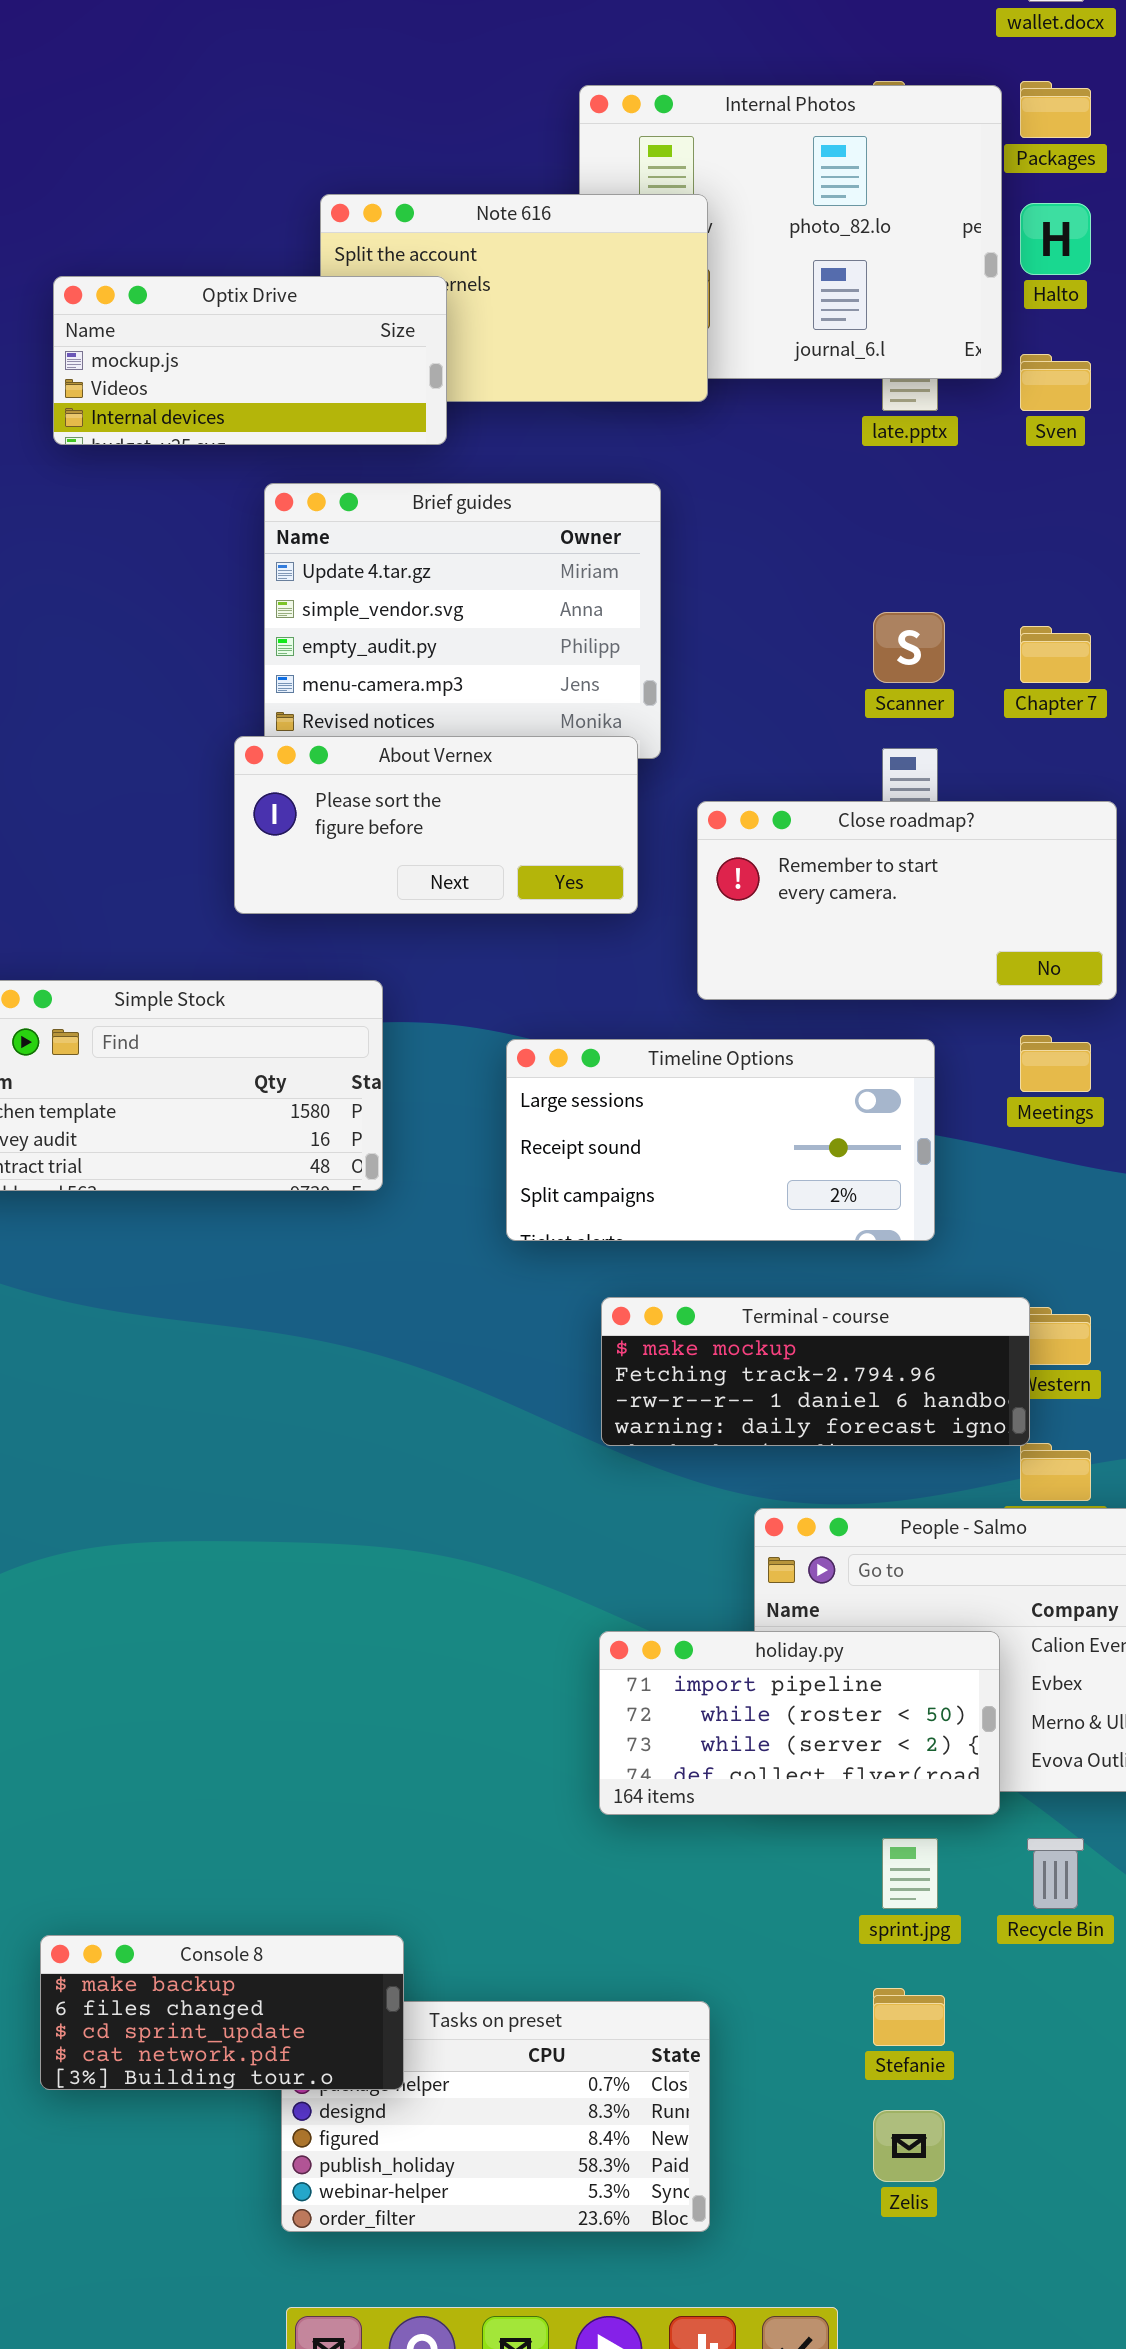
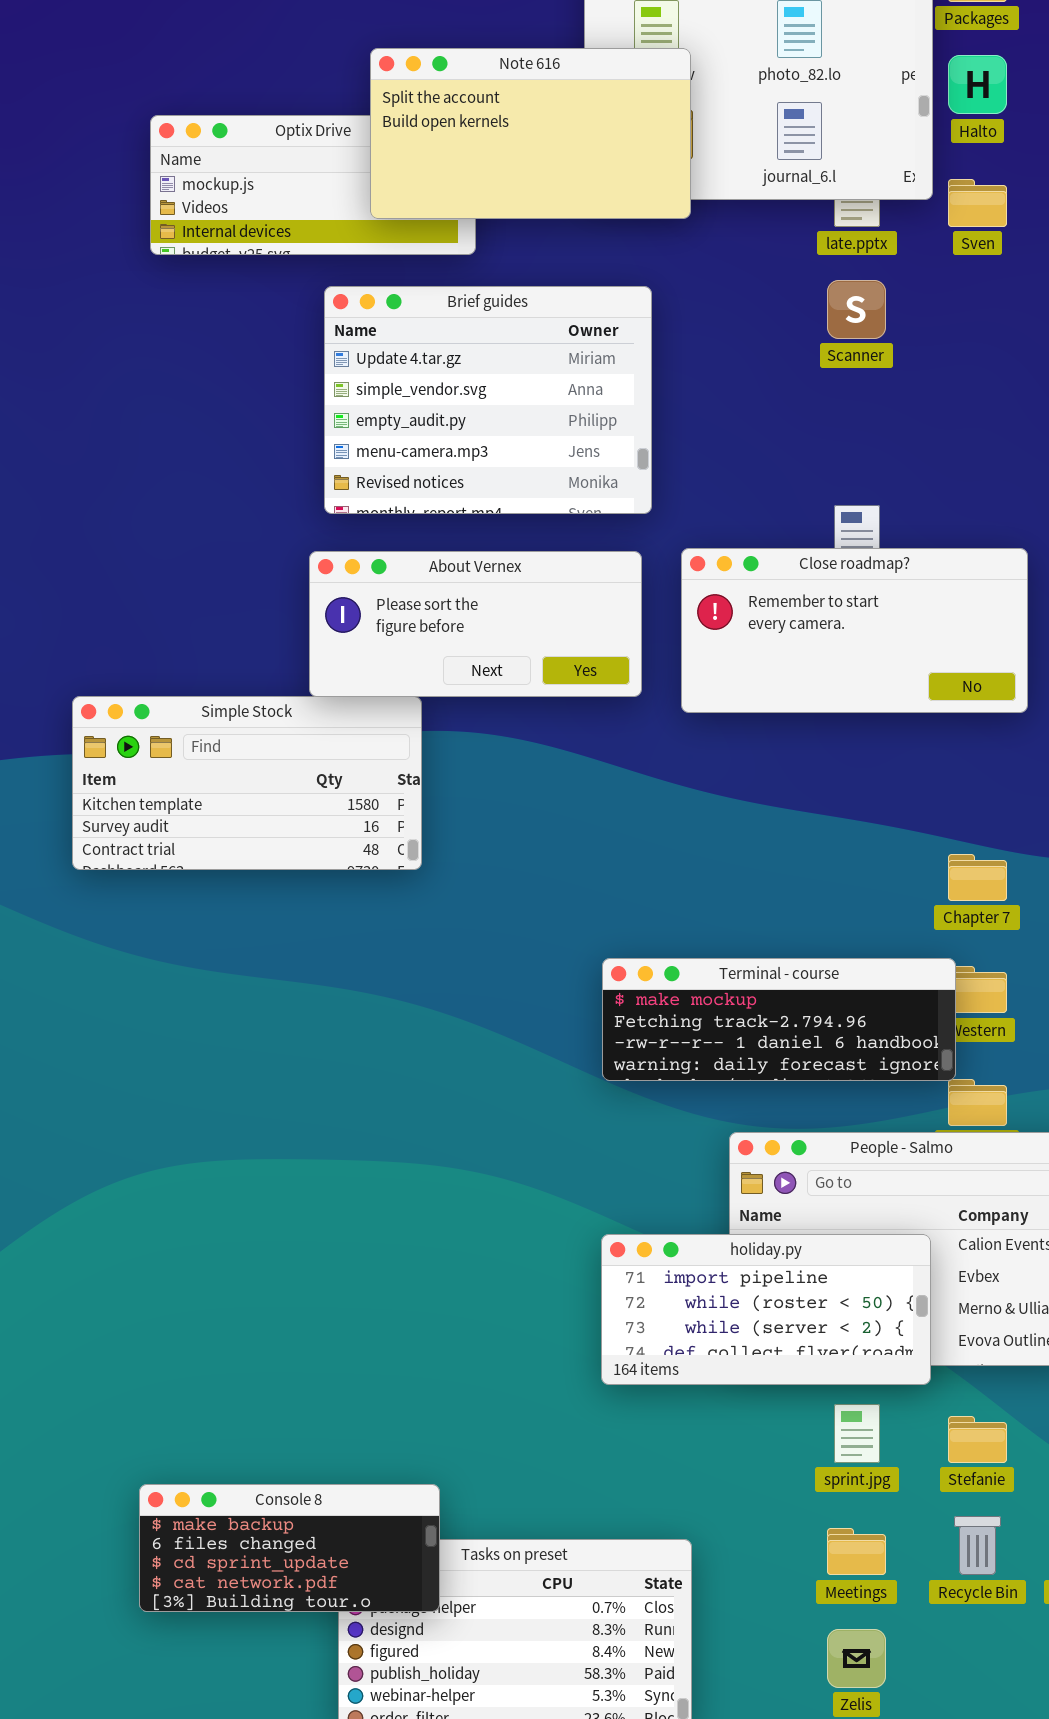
Note 616: [320,194,708,402] -> [370,48,691,219], raised
Scanner: [873,612,945,683] -> [827,280,886,339], moved
Chapter 7: [1020,626,1091,683] -> [948,854,1007,901], moved
About Vernex: [234,736,638,914] -> [309,551,642,697], moved
Meetings: [1020,1035,1091,1092] -> [827,1528,886,1575], moved
Timeline Options: [506,1039,935,1241] -> none, closed
Recycle Bin: [1027,1838,1084,1909] -> [954,1516,1001,1575], moved
Stefanie: [873,1988,945,2046] -> [948,1416,1007,1463], moved

